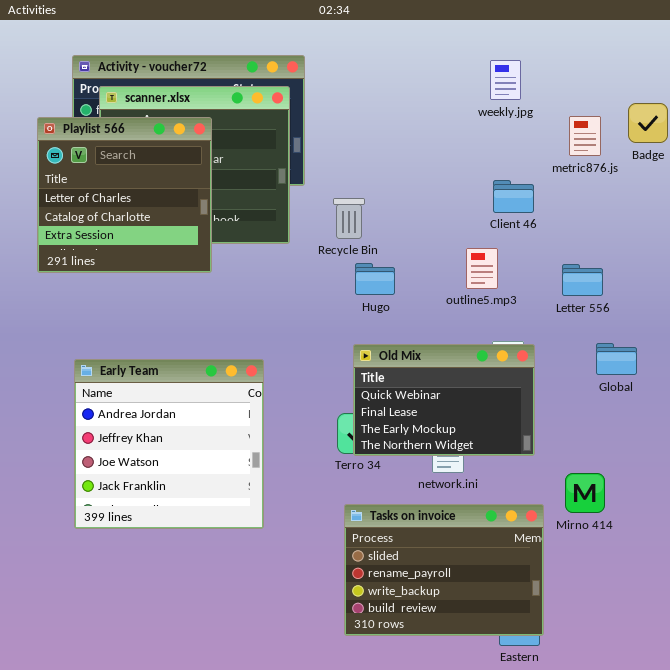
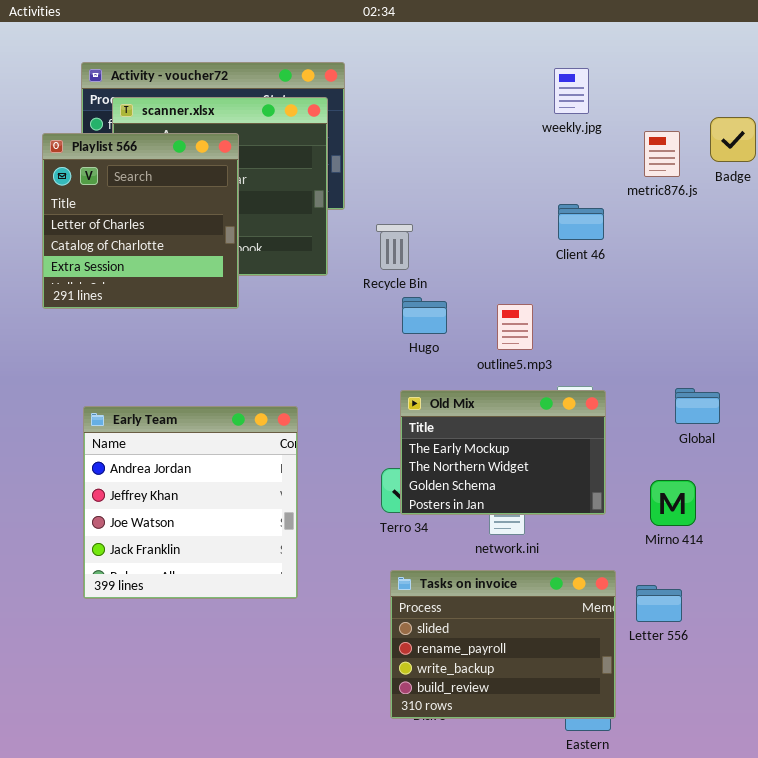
outline5.mp3: [466,248,498,289] -> [497,304,533,350], moved
Letter 556: [562,264,603,296] -> [636,585,682,622], moved
Old Mix: [353,344,535,456] -> [400,390,606,515], scrolled down 2 rows
Mirno 414: [565,473,605,513] -> [650,480,696,526], moved

